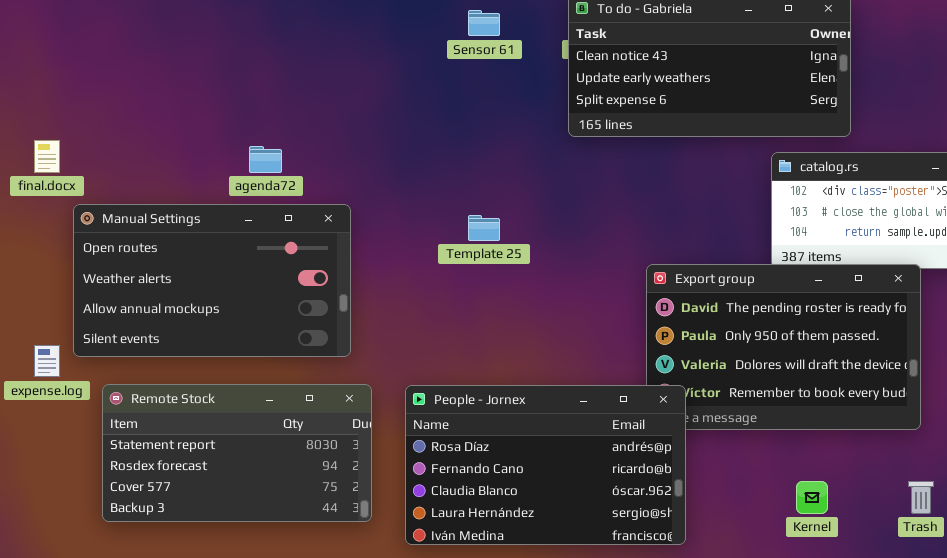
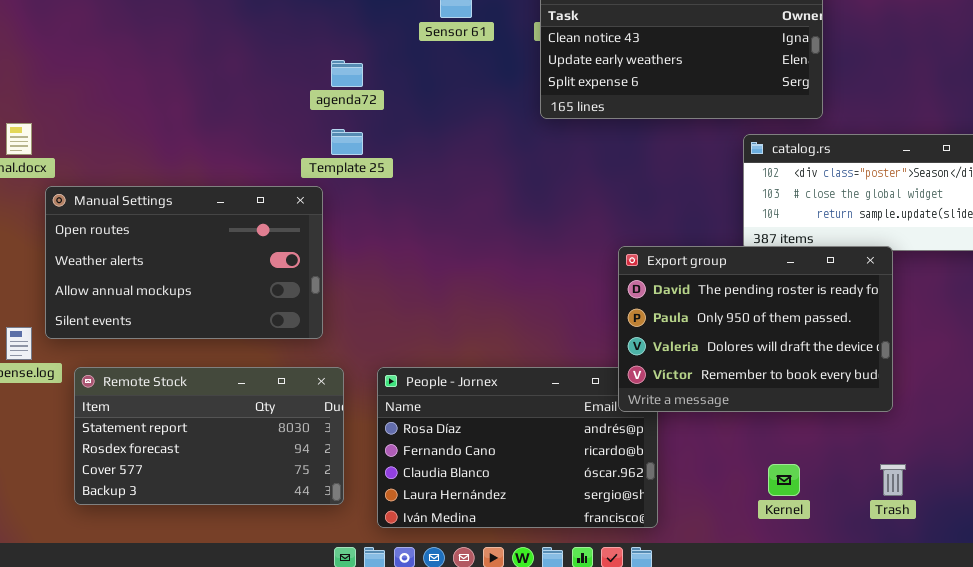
agenda72: [249,146,282,173] -> [331,60,363,87], moved
Template 25: [468,215,500,241] -> [331,129,363,155], moved
Export group: [646,264,921,430] -> [618,246,893,412], raised

